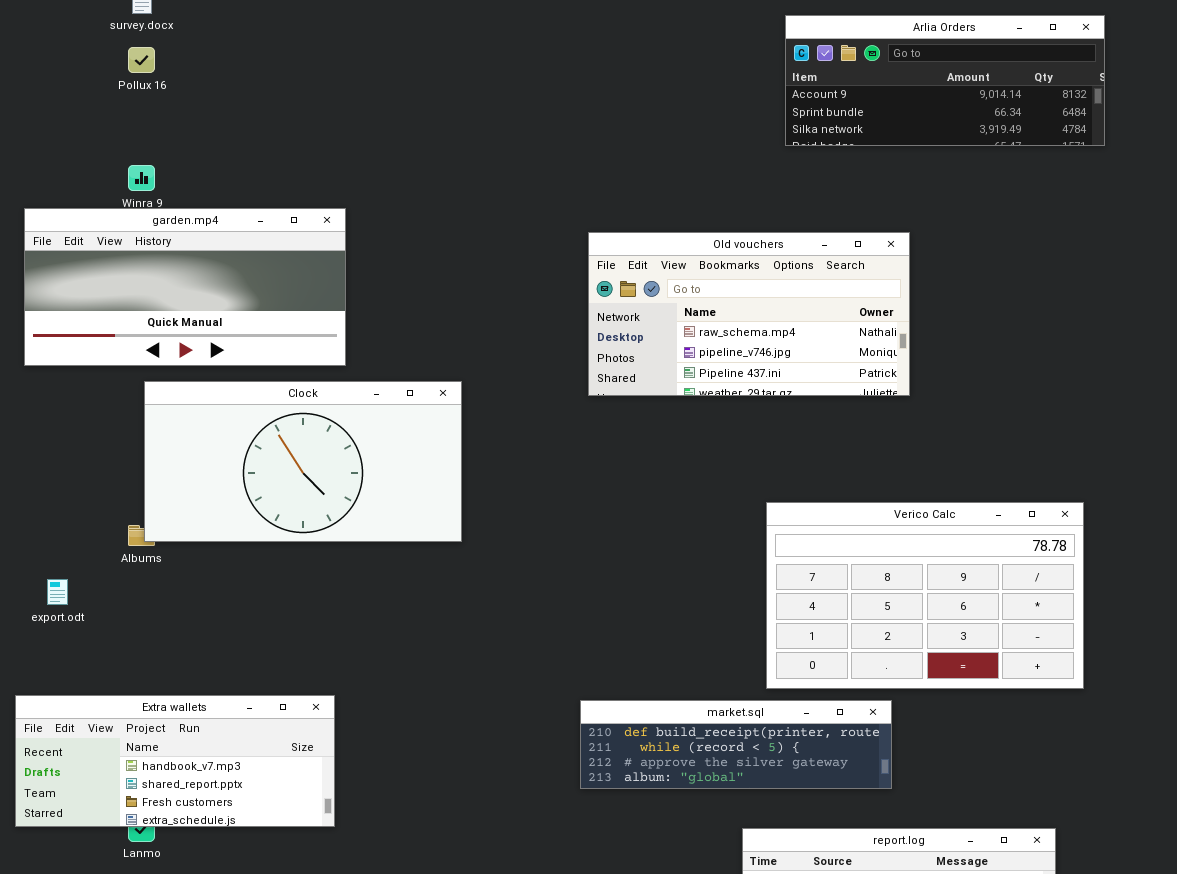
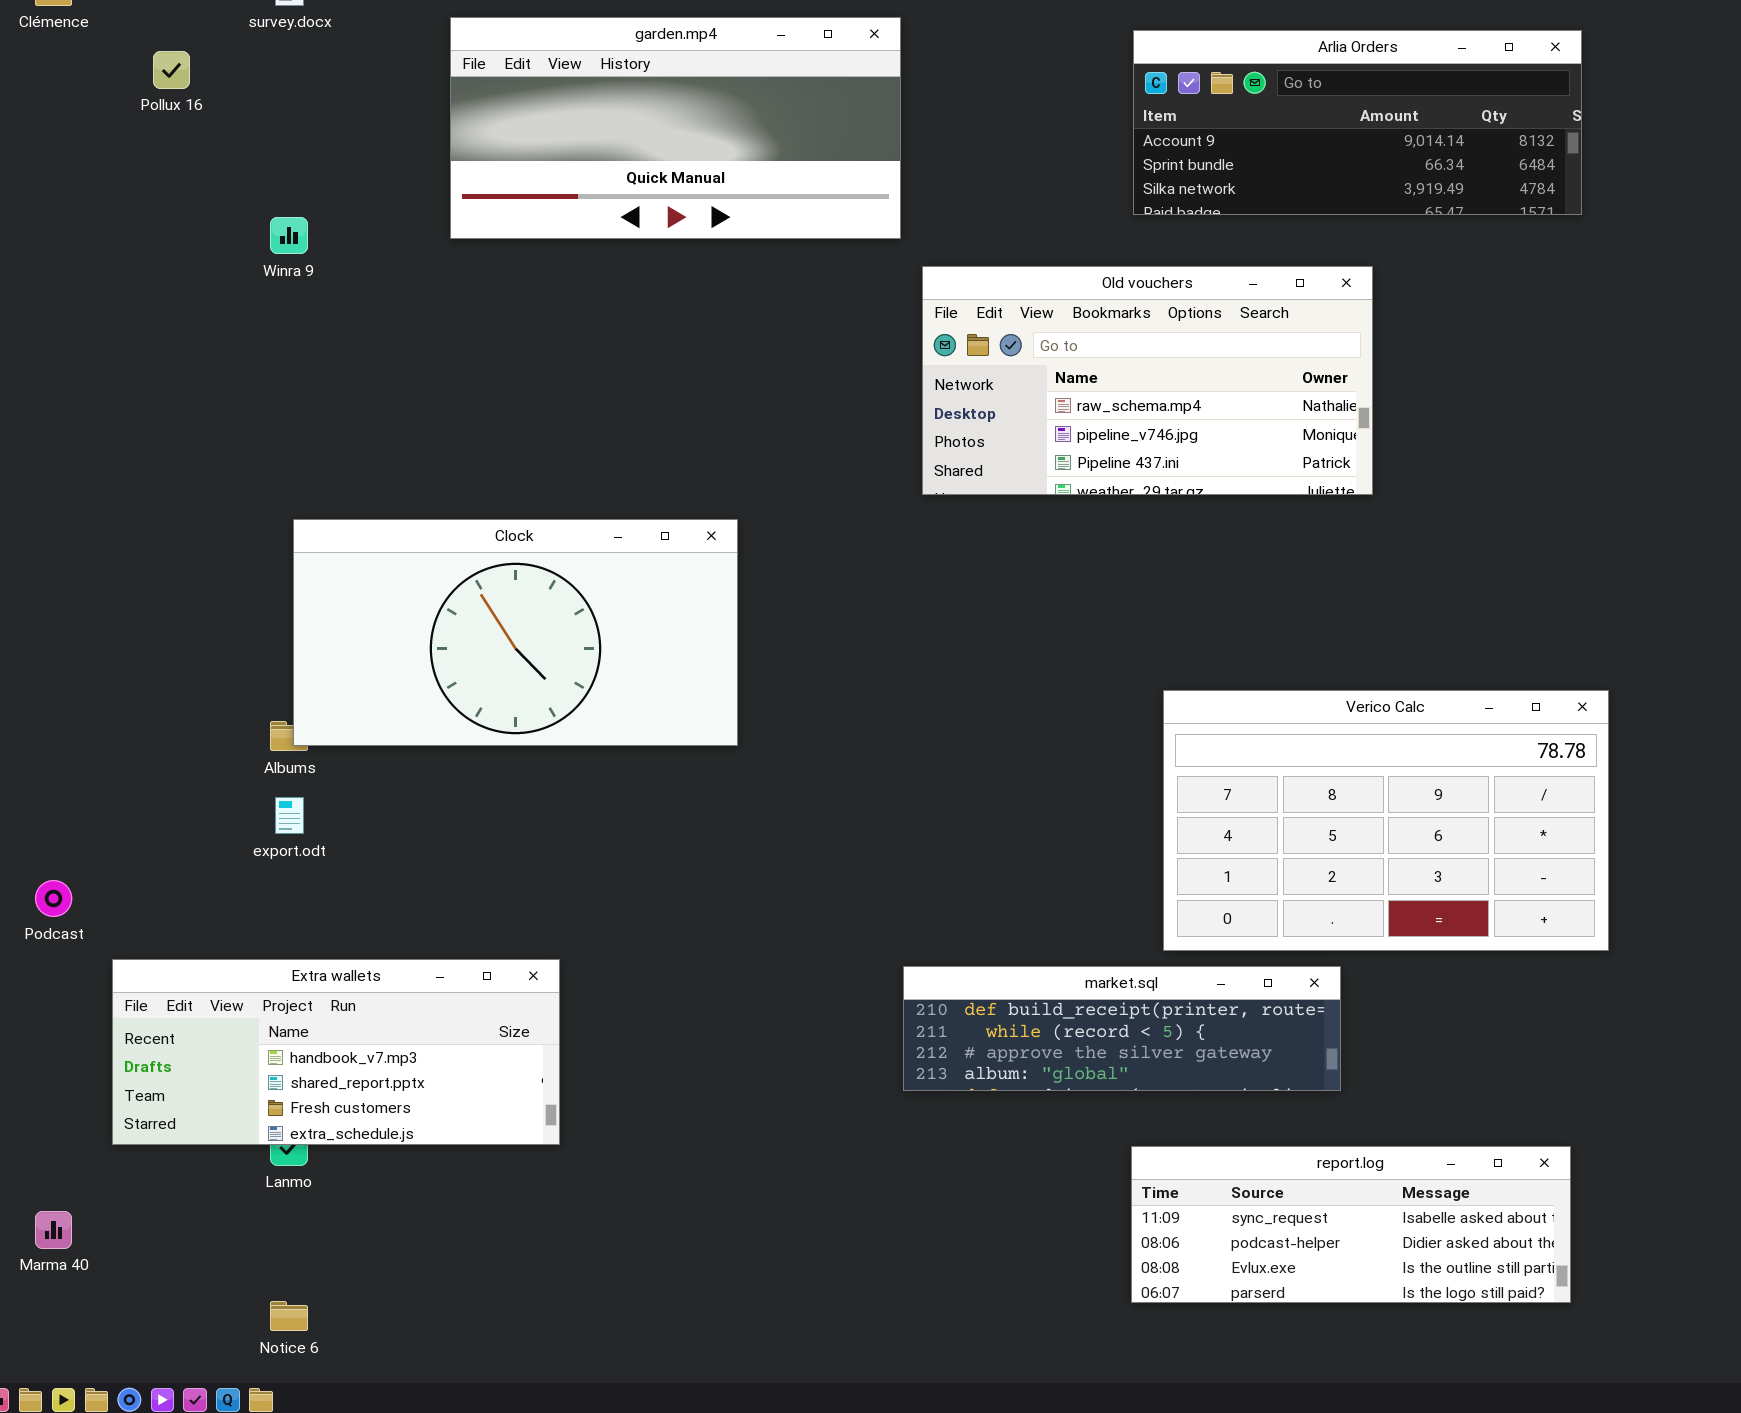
Arlia Orders: [785,15,1105,146] -> [1133,30,1582,215], moved
Pollux 16: [128,47,155,73] -> [153,51,190,89], moved
garden.mp4: [24,208,346,366] -> [450,17,901,239], moved
Old vouchers: [588,232,910,396] -> [922,266,1373,495], moved
export.odt: [47,579,68,605] -> [275,797,304,834], moved

